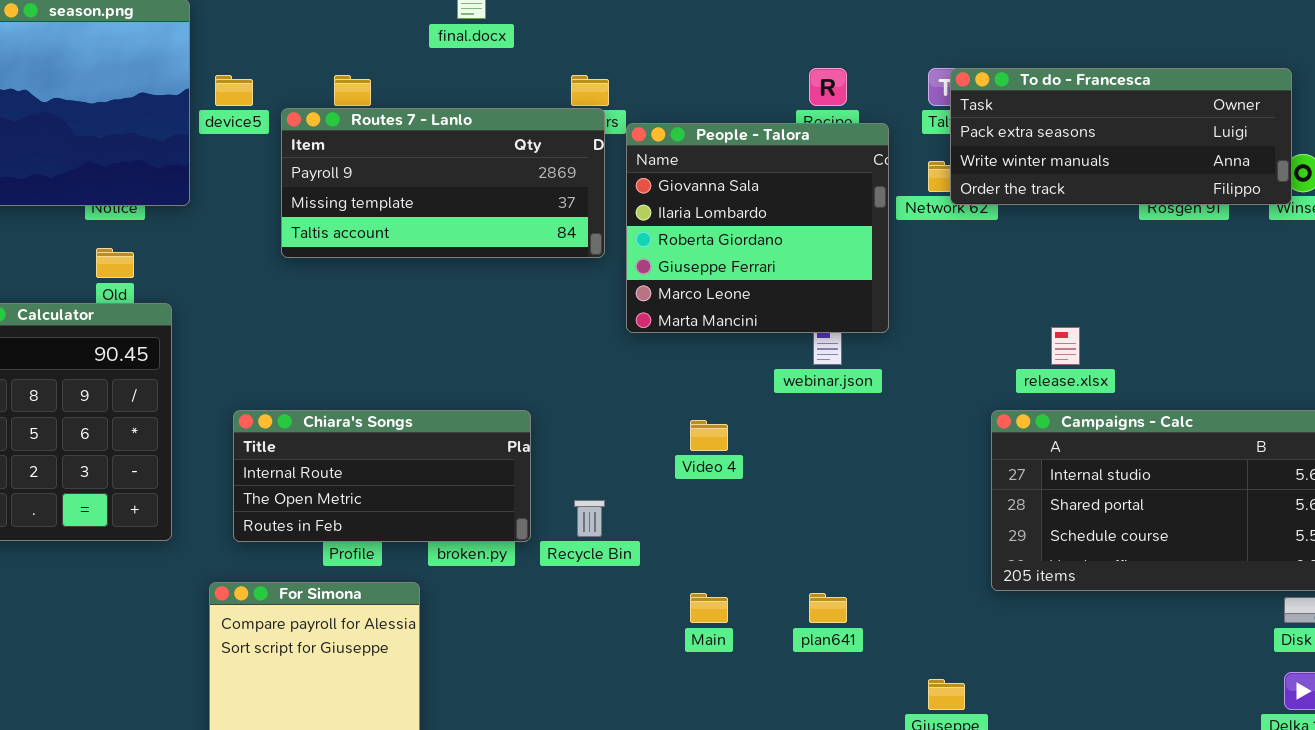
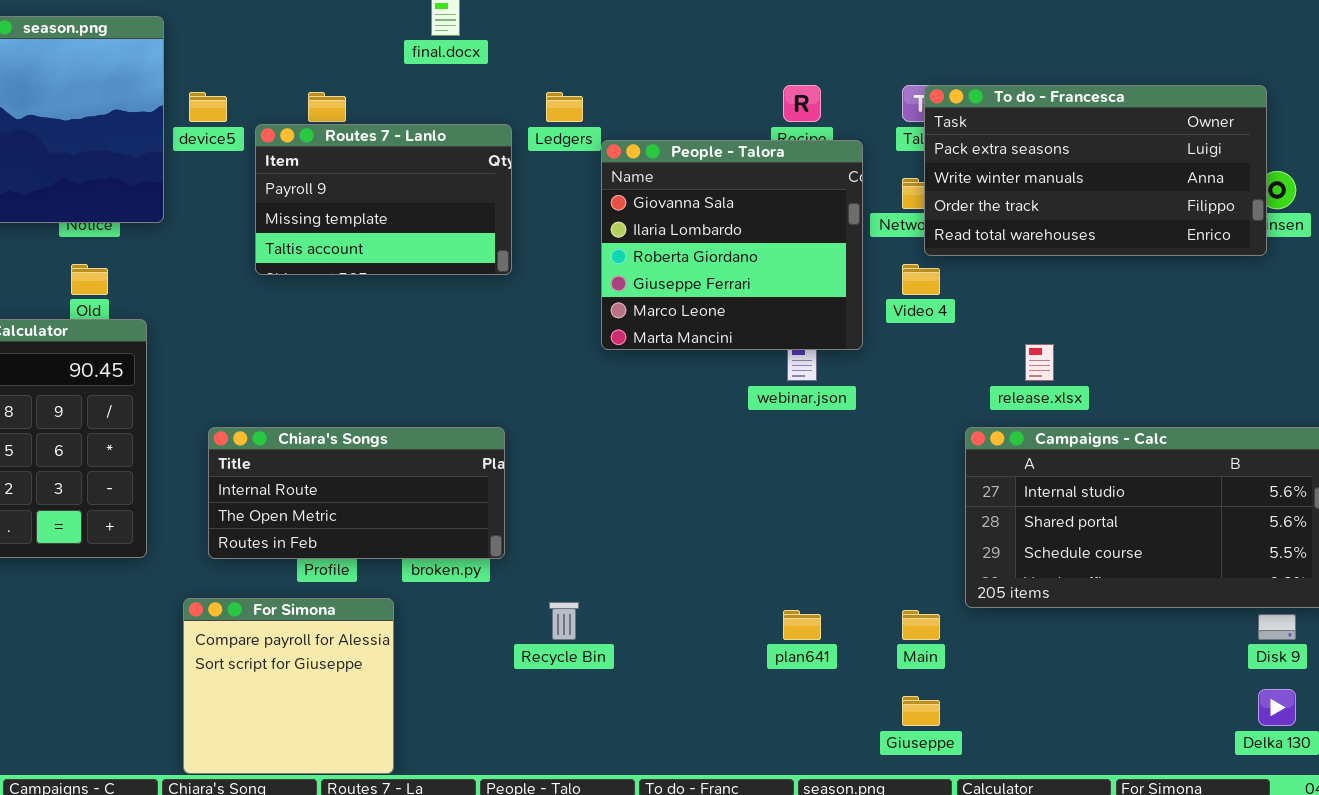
To do - Francesca: [950,68,1292,205] -> [924,85,1267,256], resized
Routes 7 - Lanlo: [281,108,605,258] -> [255,124,512,275], resized
Video 4: [690,420,728,451] -> [902,264,940,295], moved
Recycle Bin: [574,500,605,537] -> [549,602,579,640], moved
Main: [690,593,728,623] -> [902,610,940,640], moved

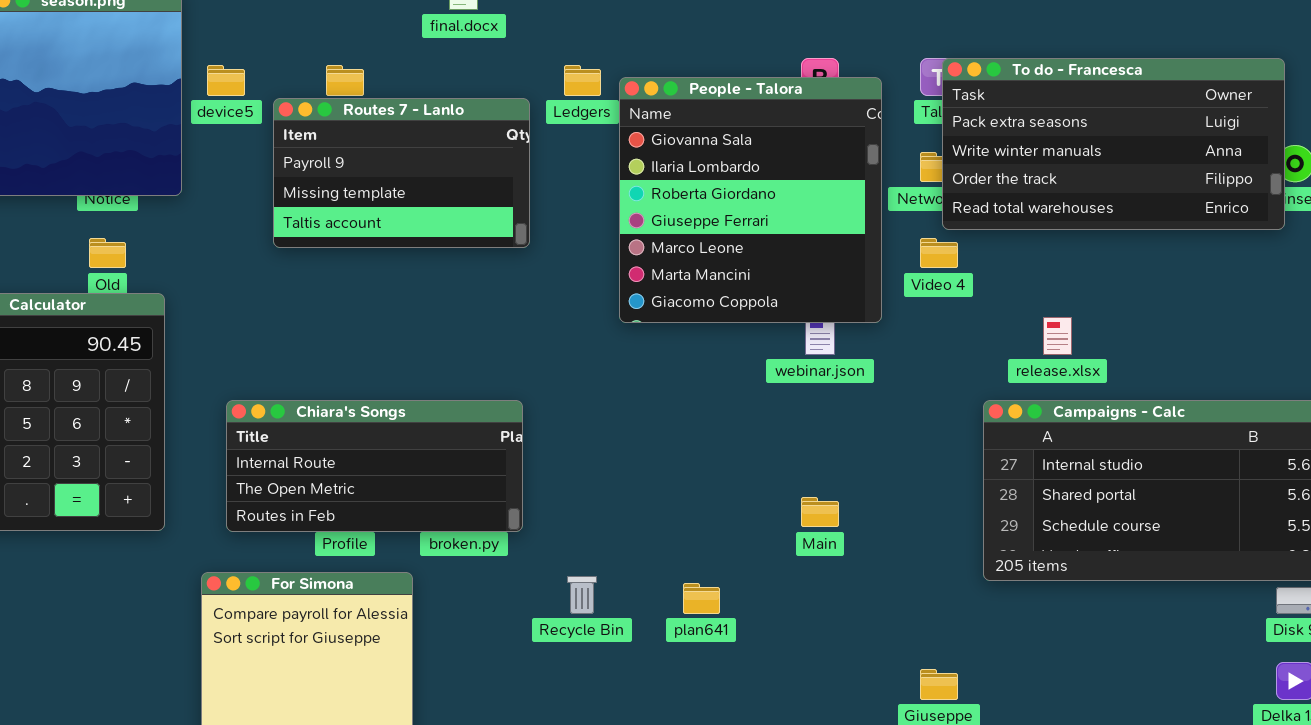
People - Talora: [601,140,863,350] -> [619,77,882,323], resized
plan641: [783,610,821,640] -> [683,583,720,614], moved
Main: [902,610,940,640] -> [801,497,839,527], moved

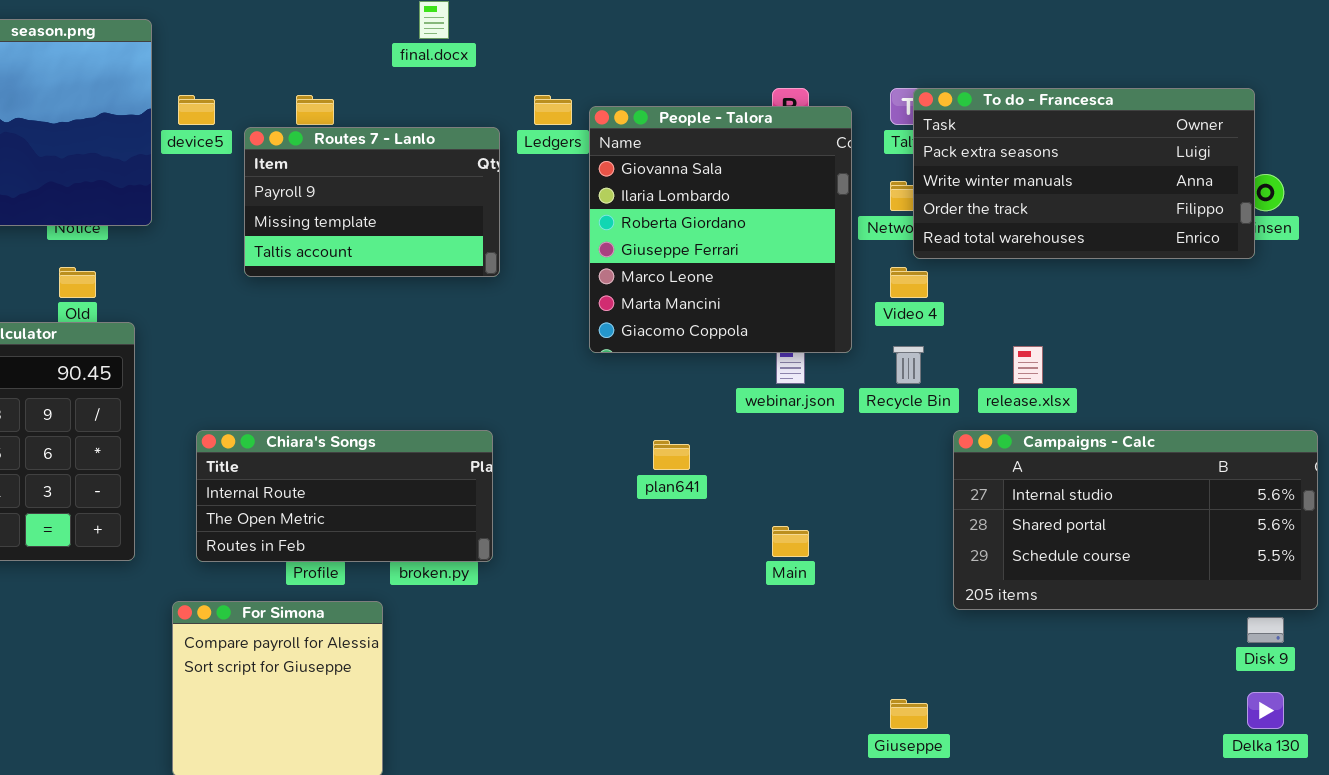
Recycle Bin: [567,576,597,614] -> [893,346,924,384], moved
plan641: [683,583,720,614] -> [653,440,690,470], moved

